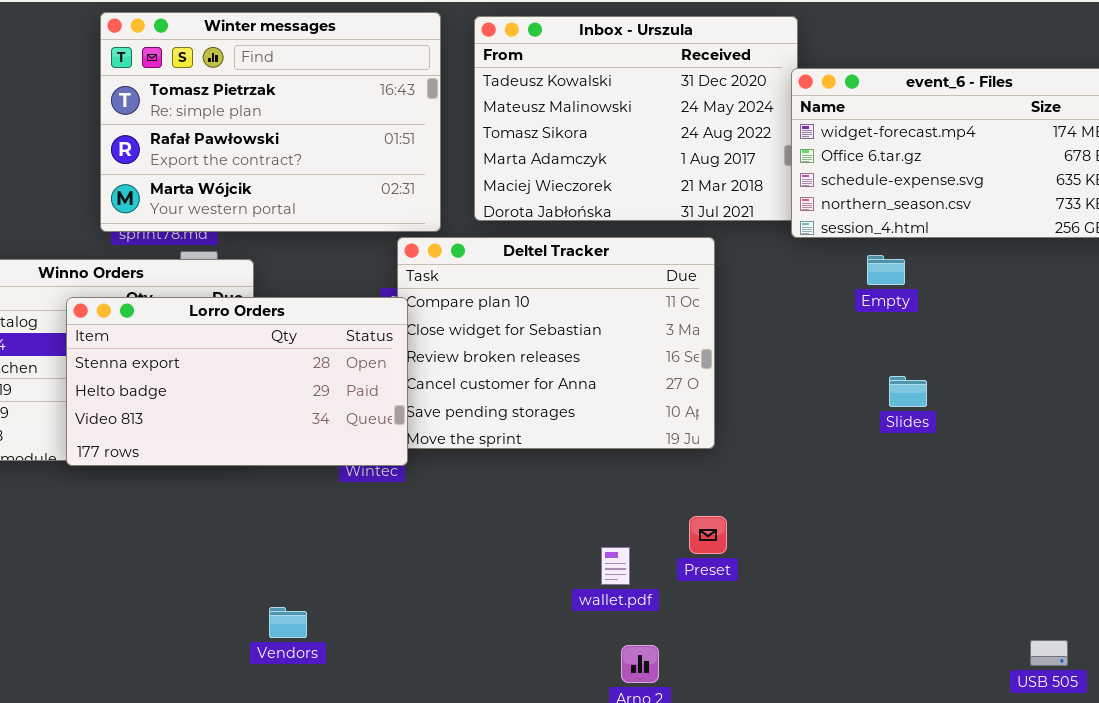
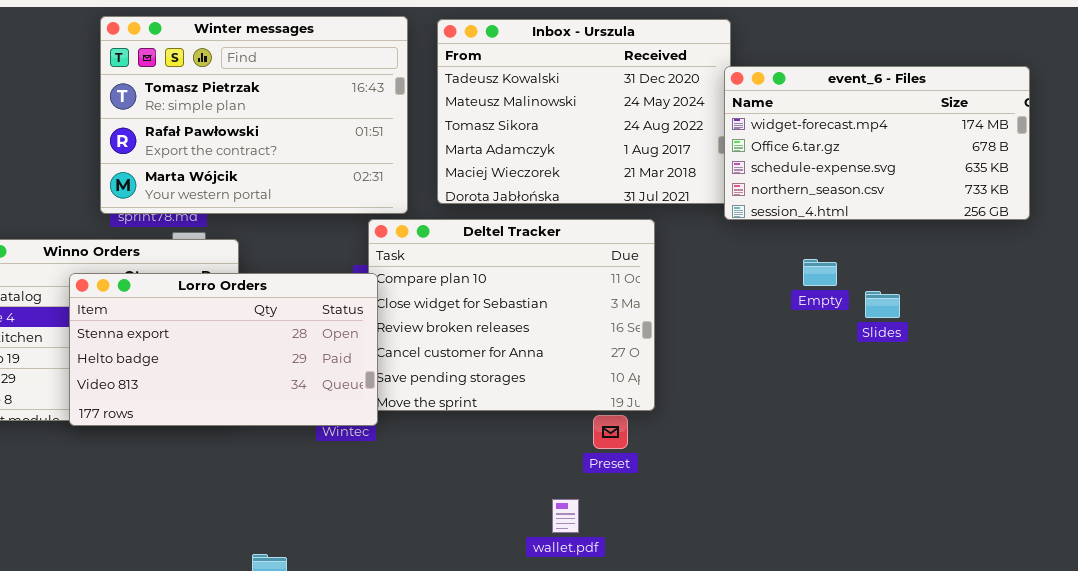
Empty: [867,255,905,285] -> [803,259,837,286], moved
Slides: [889,376,927,407] -> [865,291,900,318], moved
Preset: [689,516,727,554] -> [593,415,628,449], moved

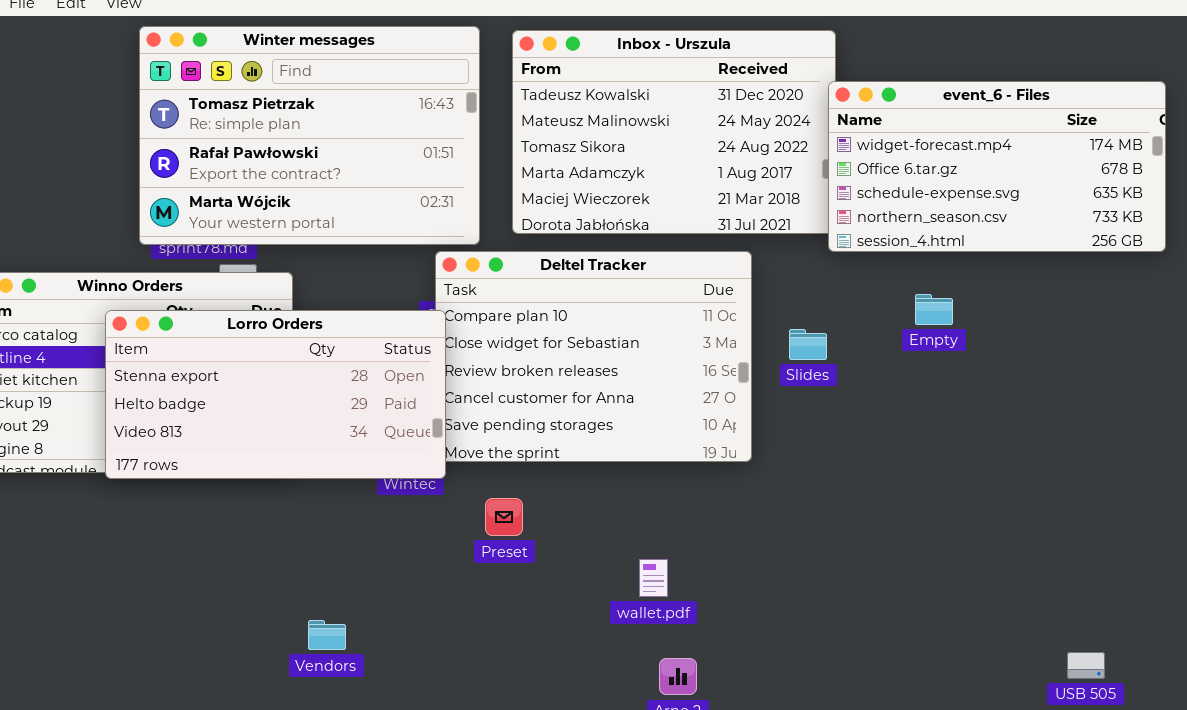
Slides: [865,291,900,318] -> [789,329,827,360], moved
Preset: [593,415,628,449] -> [485,498,523,536], moved

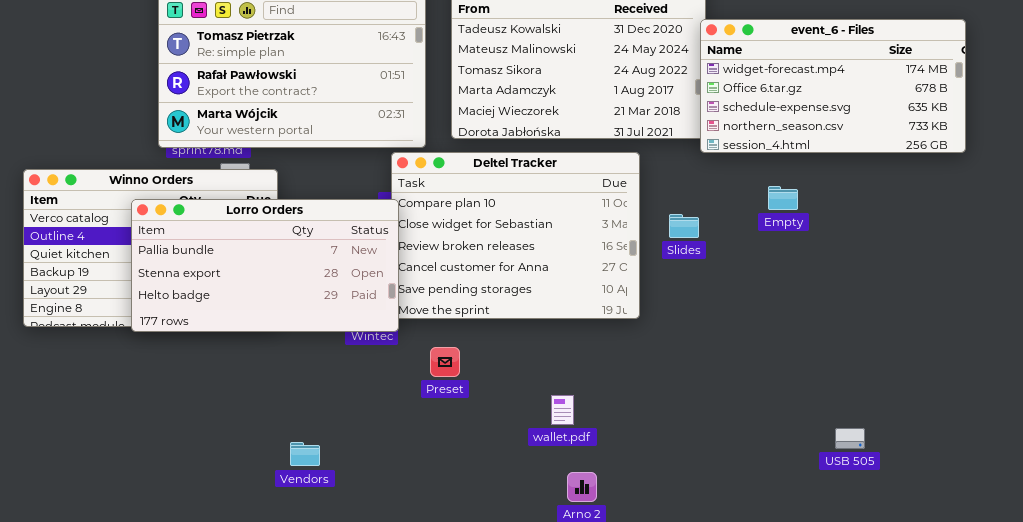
Lorro Orders: [105,310,446,479] -> [131,199,399,332], scrolled up 1 row
USB 505: [1067,652,1105,679] -> [835,428,865,449], moved

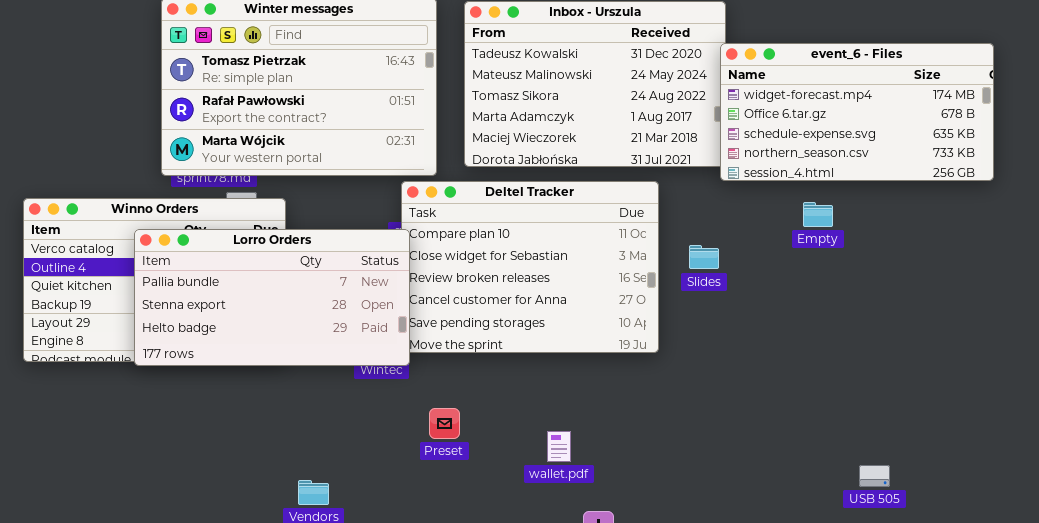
Empty: [768,186,798,210] -> [803,202,833,227], moved
Preset: [430,347,460,377] -> [429,408,460,439], moved
wallet.pdf: [551,395,574,425] -> [547,431,571,462], moved

